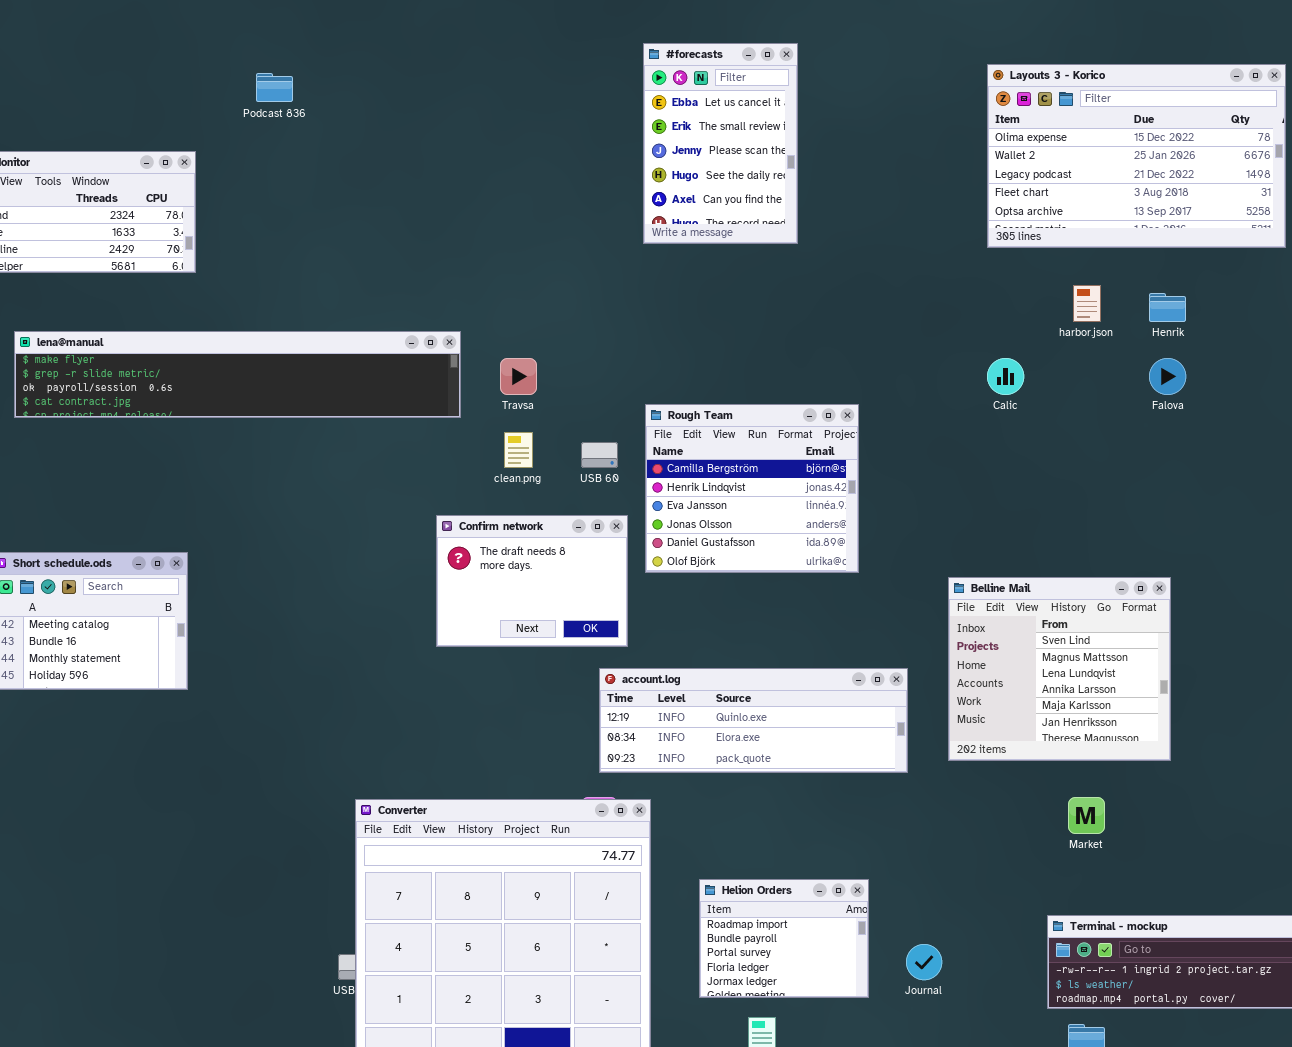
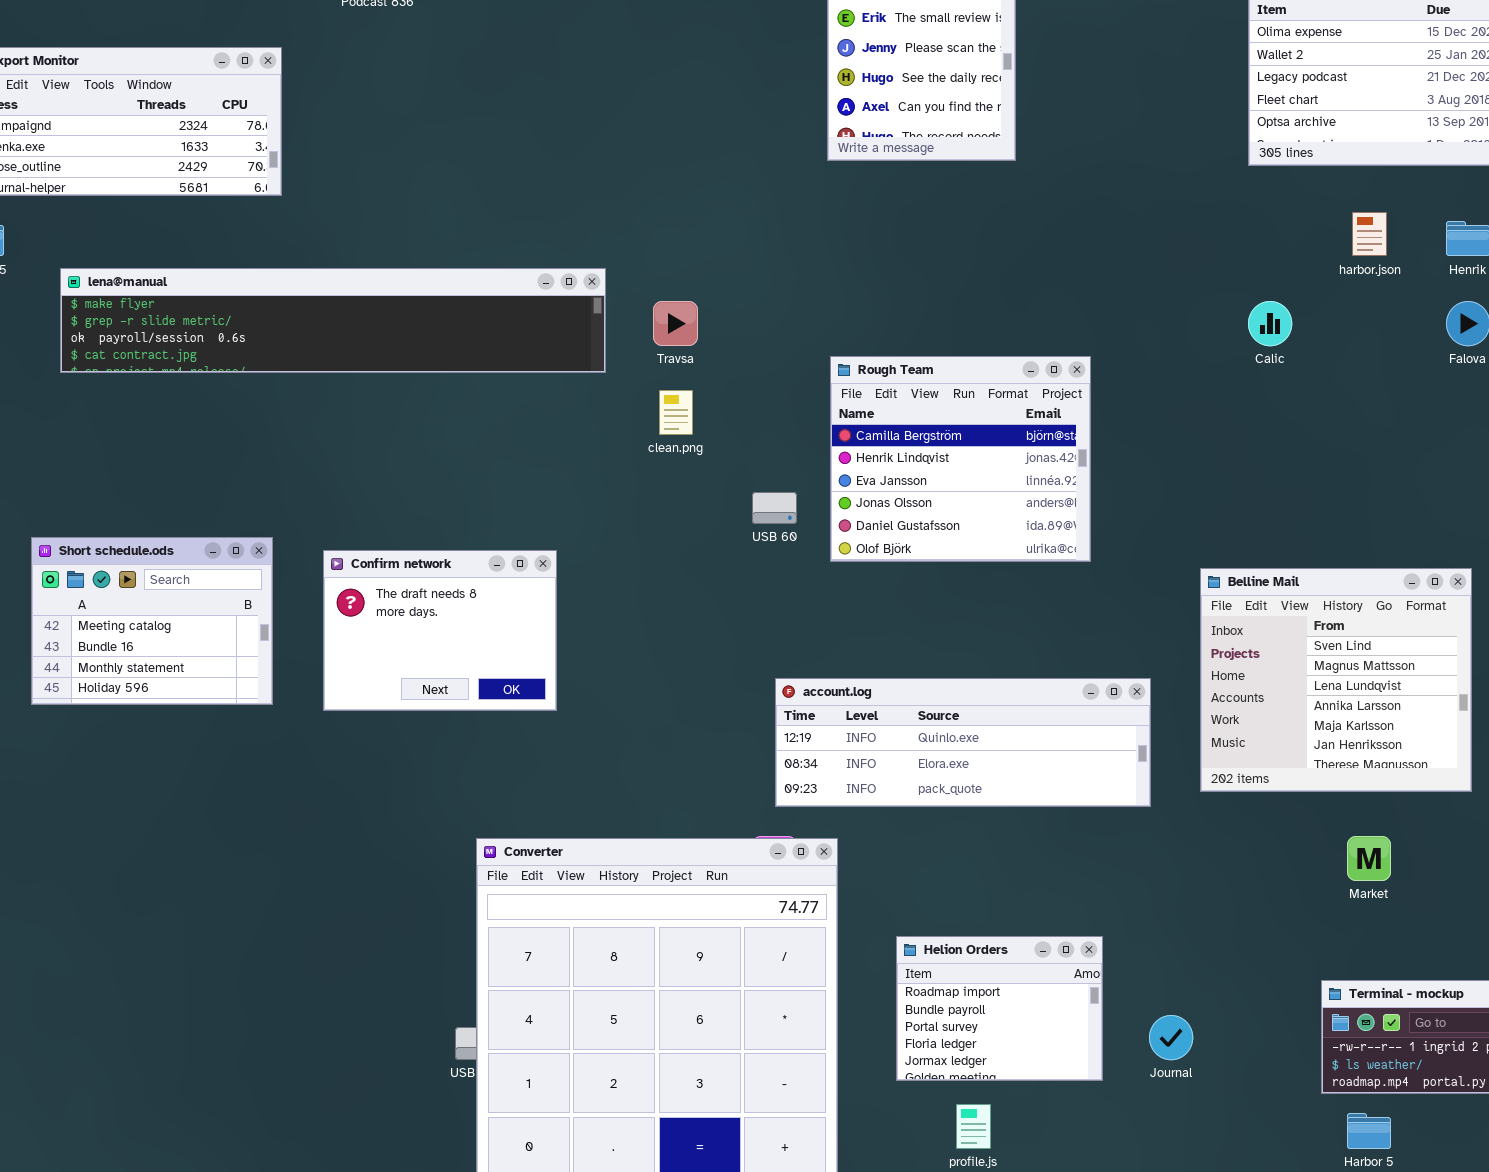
USB 60: [581,442,618,468] -> [752,492,797,524], moved
Confirm network: [436,515,628,647] -> [323,550,557,711], moved

